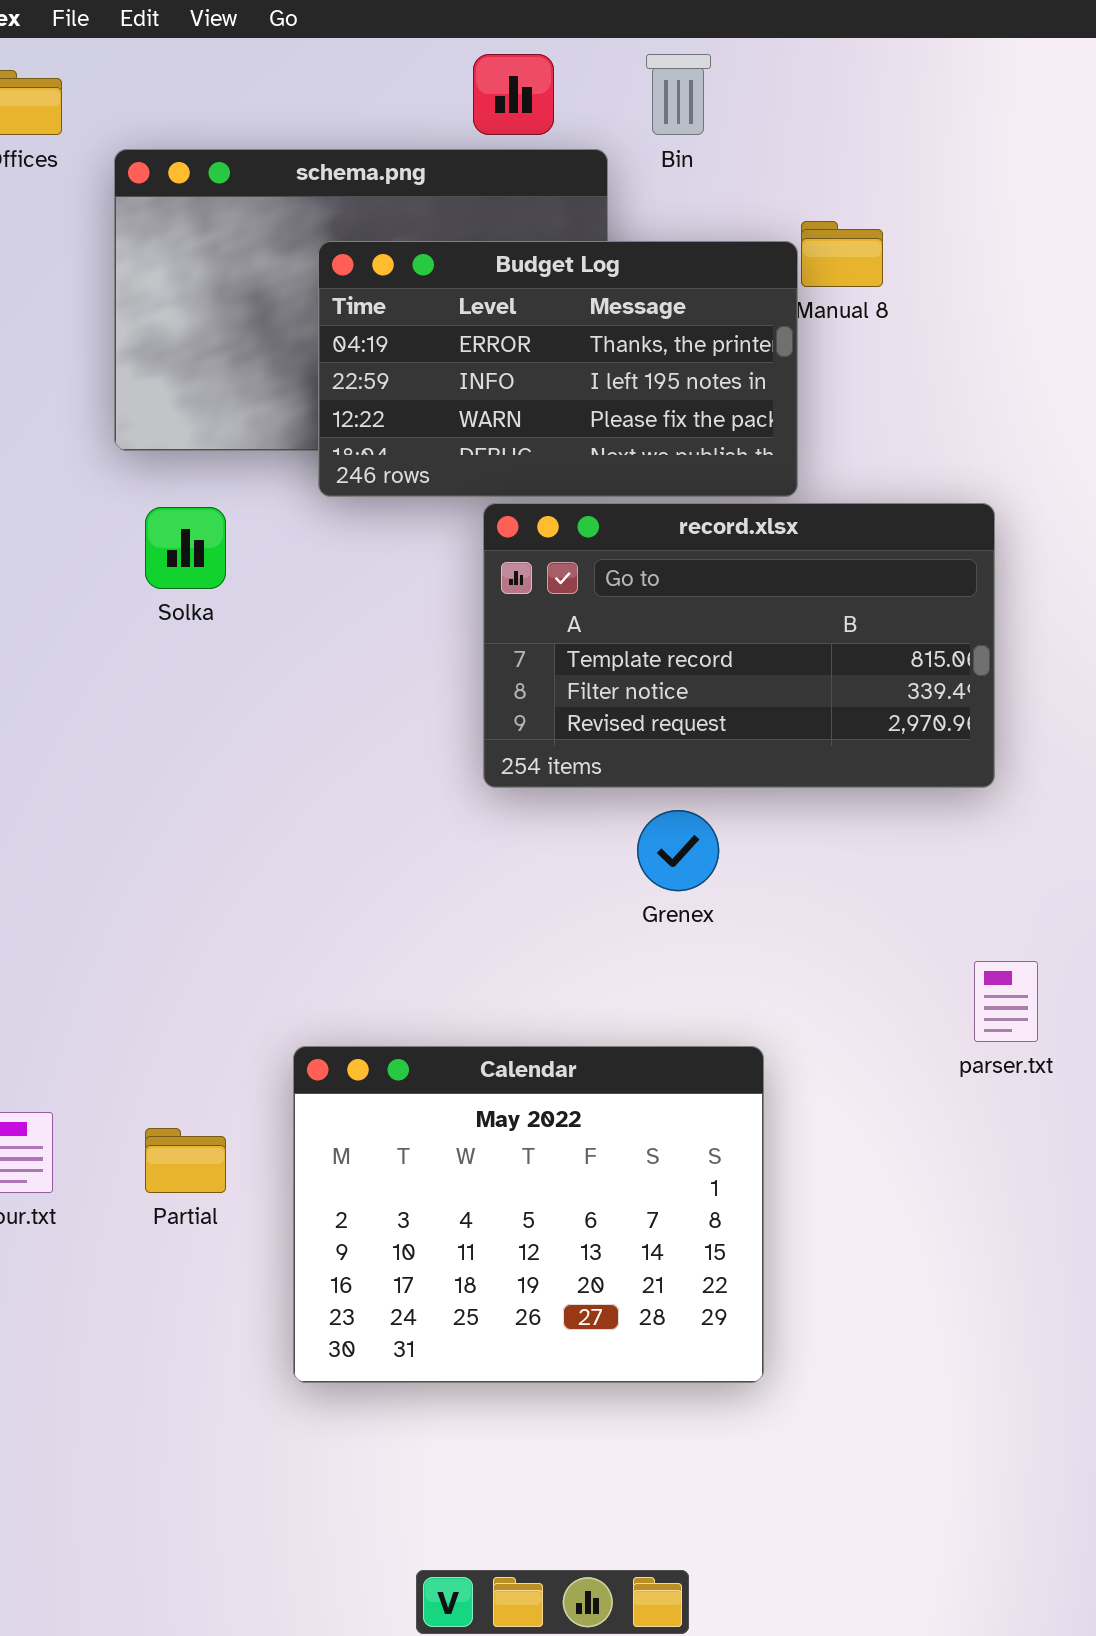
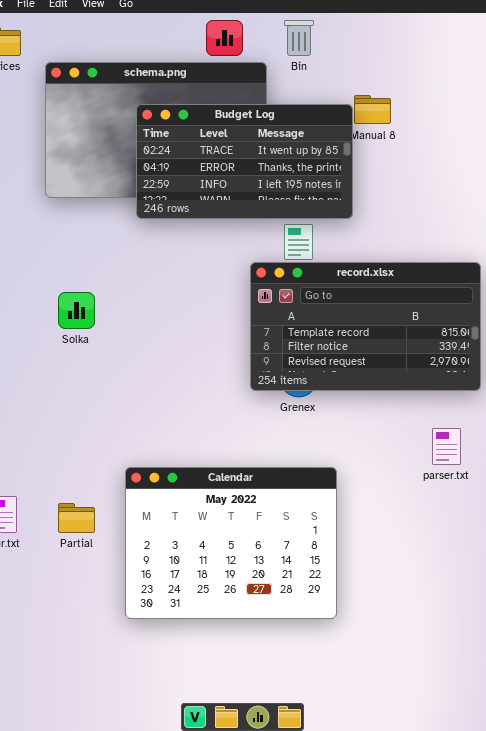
Budget Log: [318,241,798,497] -> [136,104,353,219], scrolled up 1 row
record.xlsx: [483,503,995,788] -> [250,262,481,391], moved
Solka: [145,507,226,589] -> [58,292,95,329], moved

